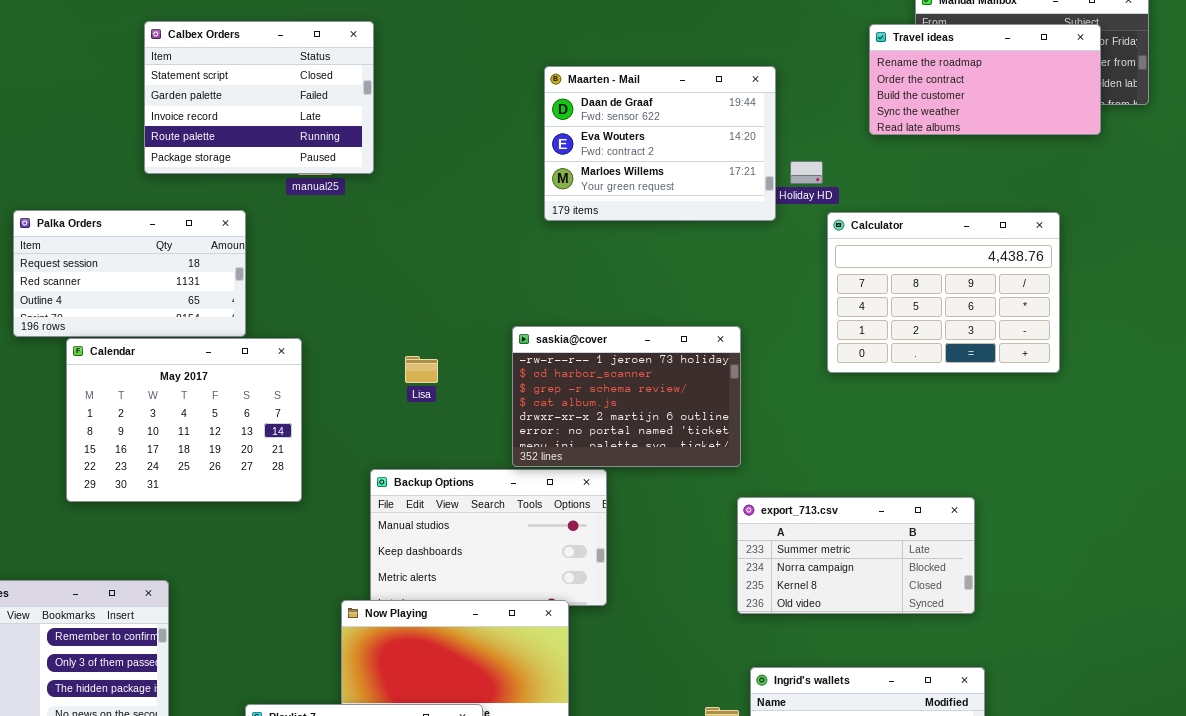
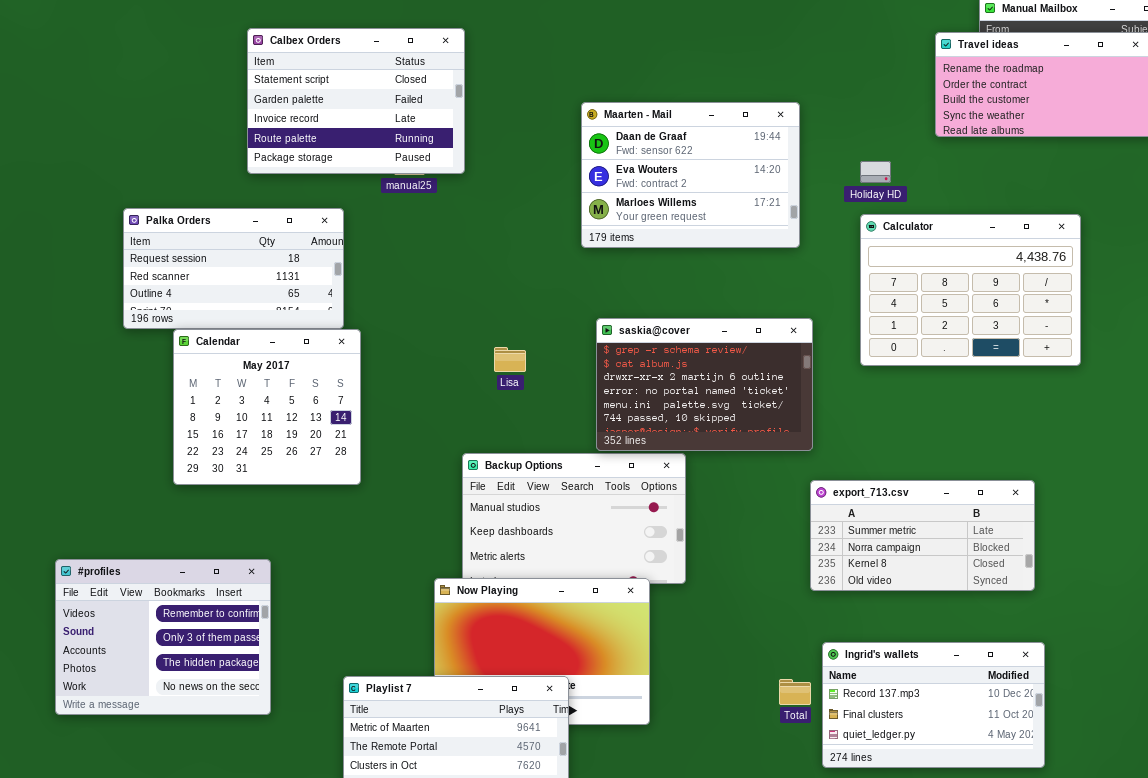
Maarten - Mail: [544,66,776,221] -> [581,102,800,248], moved
Calculator: [827,212,1060,373] -> [860,214,1081,366], moved
saskia@cover: [512,326,741,467] -> [596,318,813,451], scrolled down 2 rows
Calendar: [66,338,302,502] -> [173,329,361,485], resized

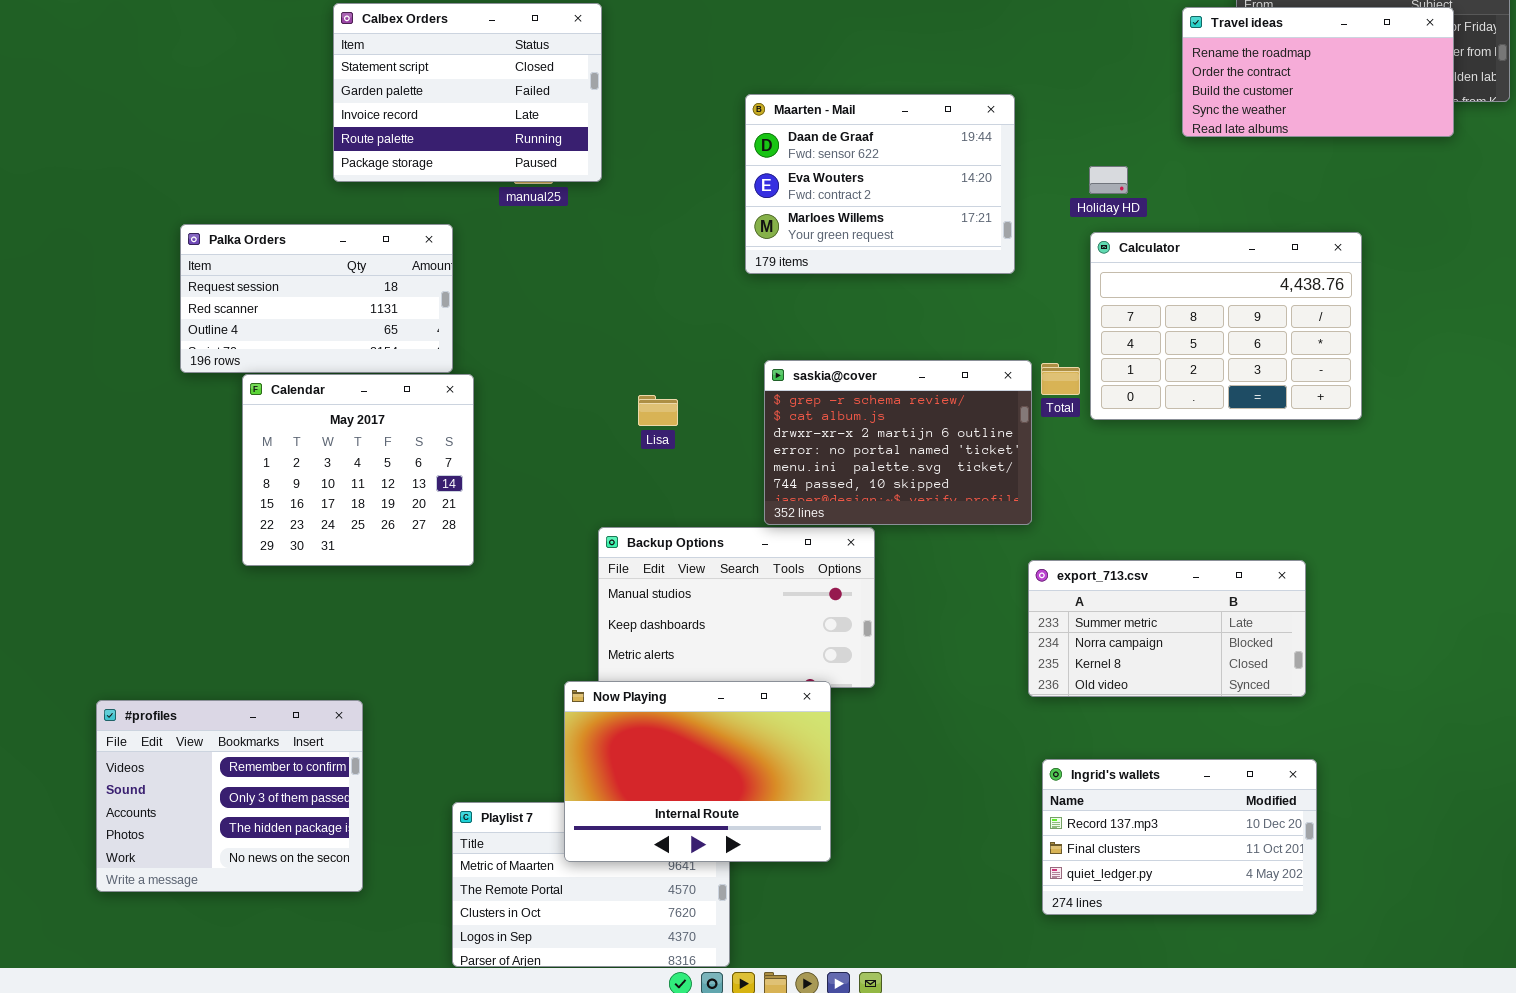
#profiles: [55,559,271,715] -> [96,700,363,892], moved
Now Playing: [434,578,650,725] -> [564,681,831,862], raised
Total: [779,679,811,705] -> [1041,363,1080,395], moved

